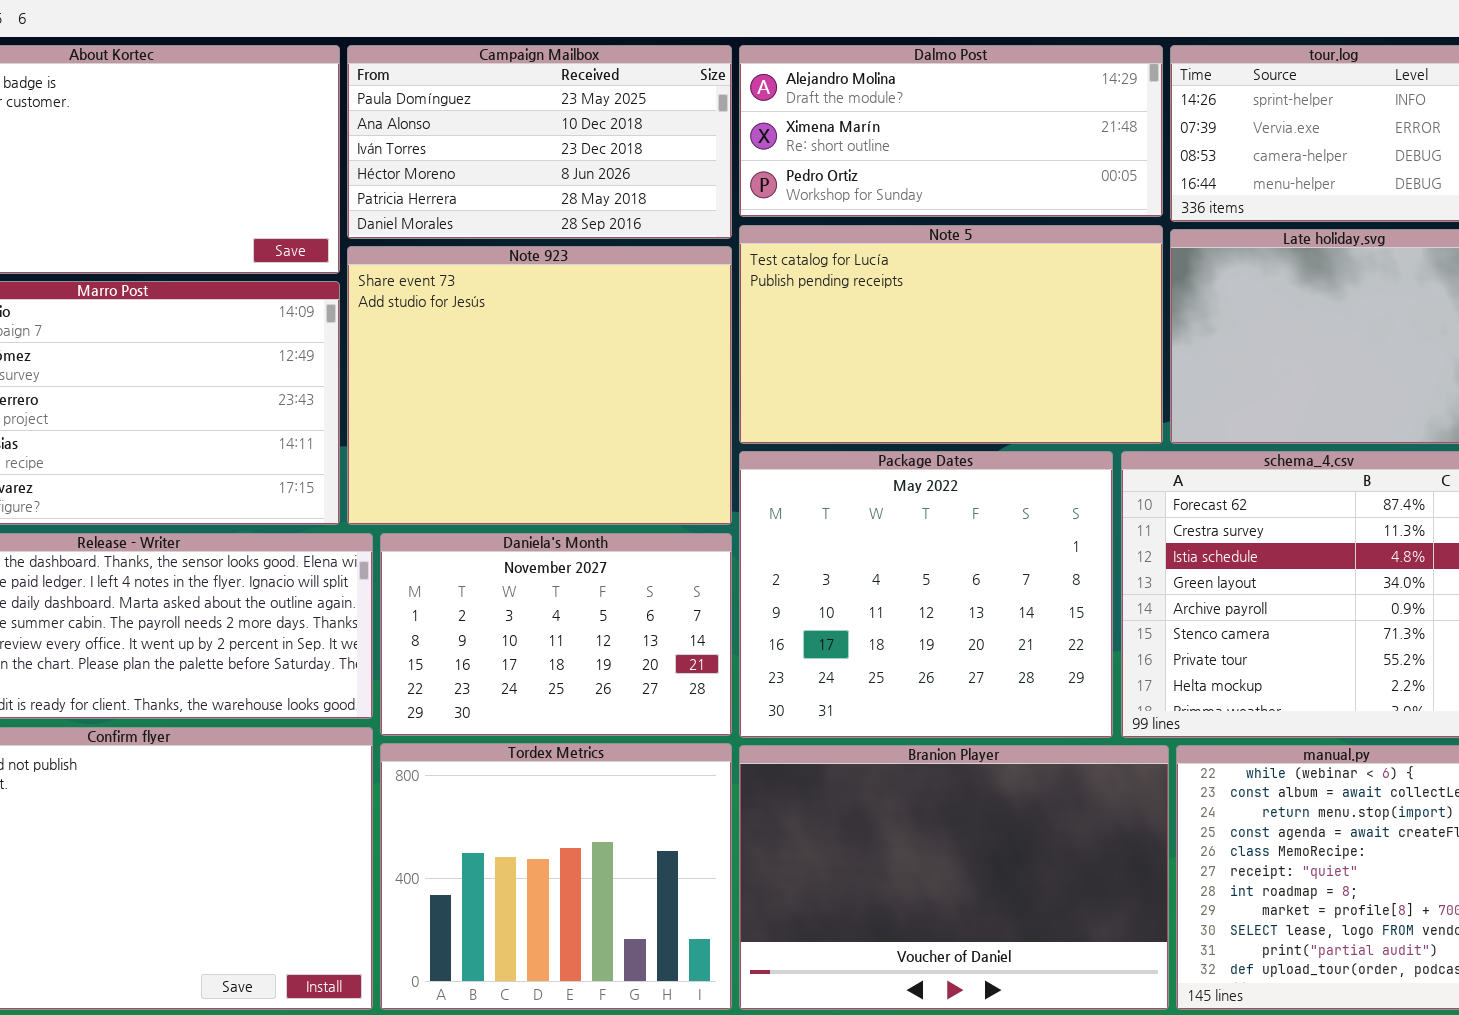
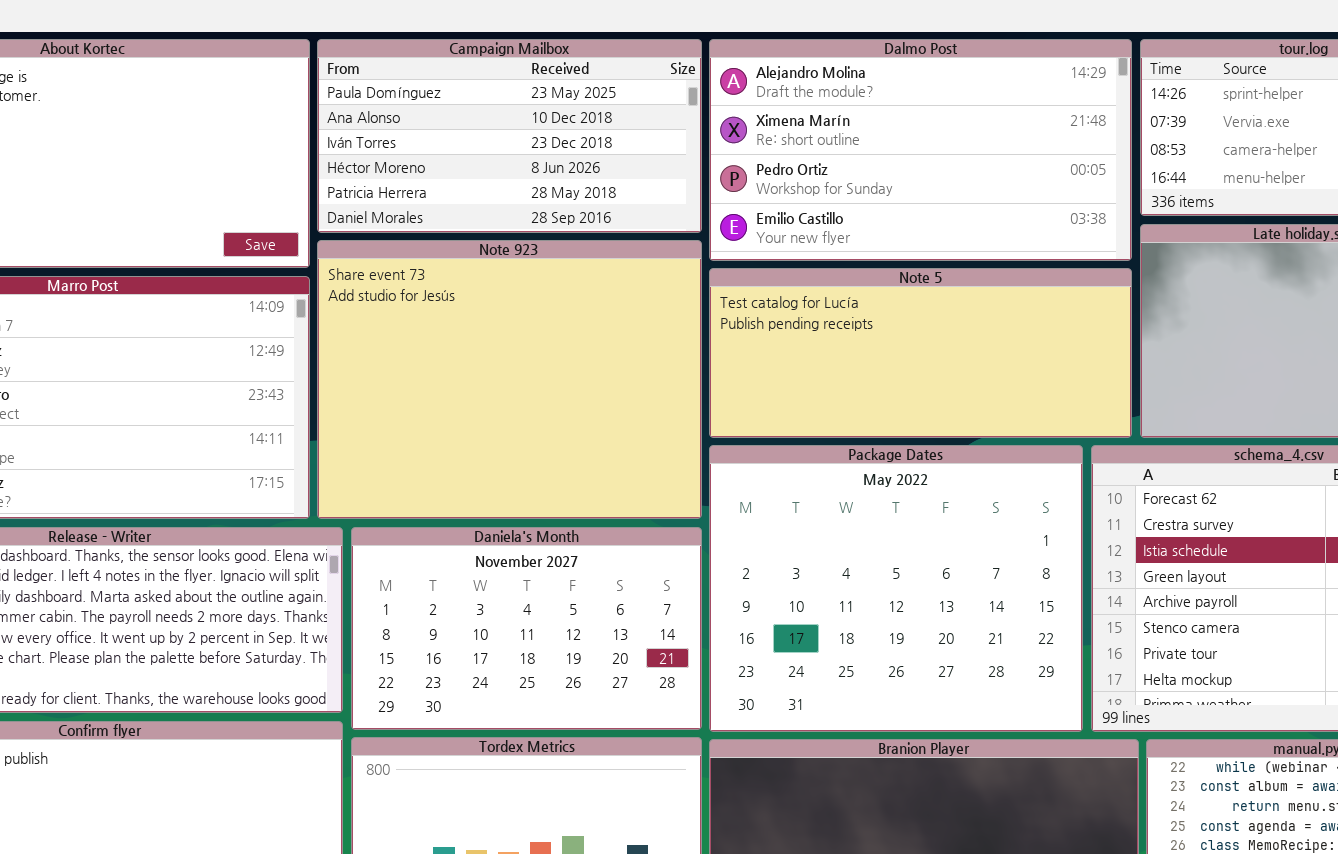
Dalmo Post: [739,45,1163,217] -> [709,39,1132,261], resized
Note 5: [739,225,1163,444] -> [709,268,1132,438], resized

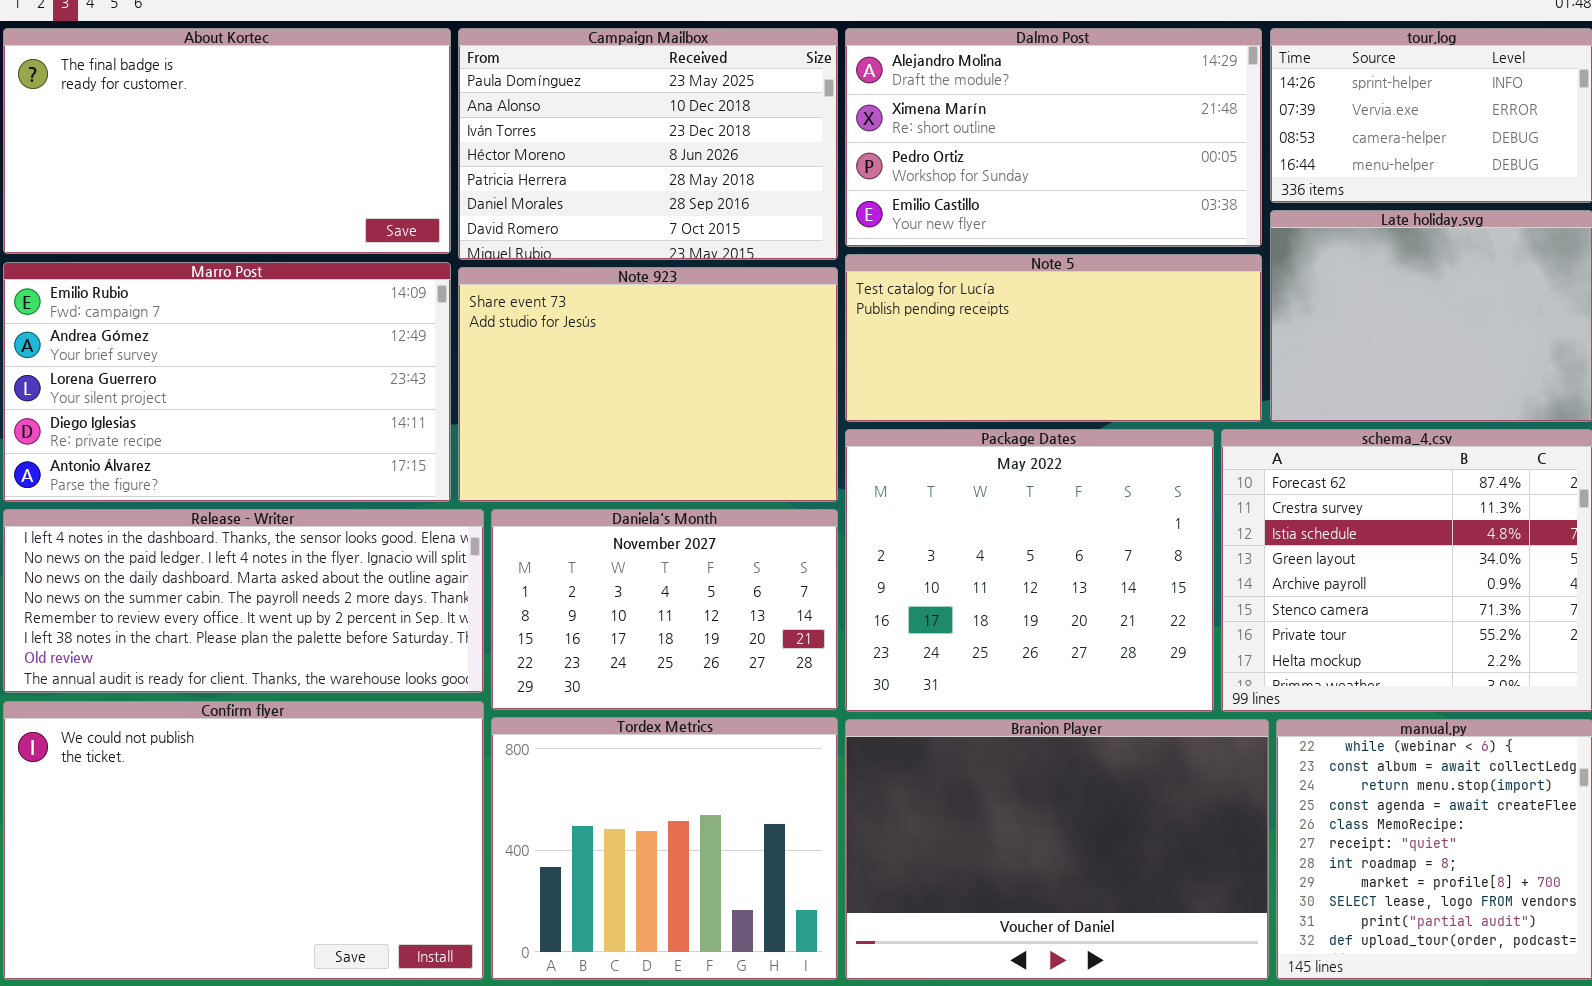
Campaign Mailbox: [317,39,702,233] -> [458,28,838,260], resized
Note 923: [317,240,702,519] -> [458,267,838,502], resized

